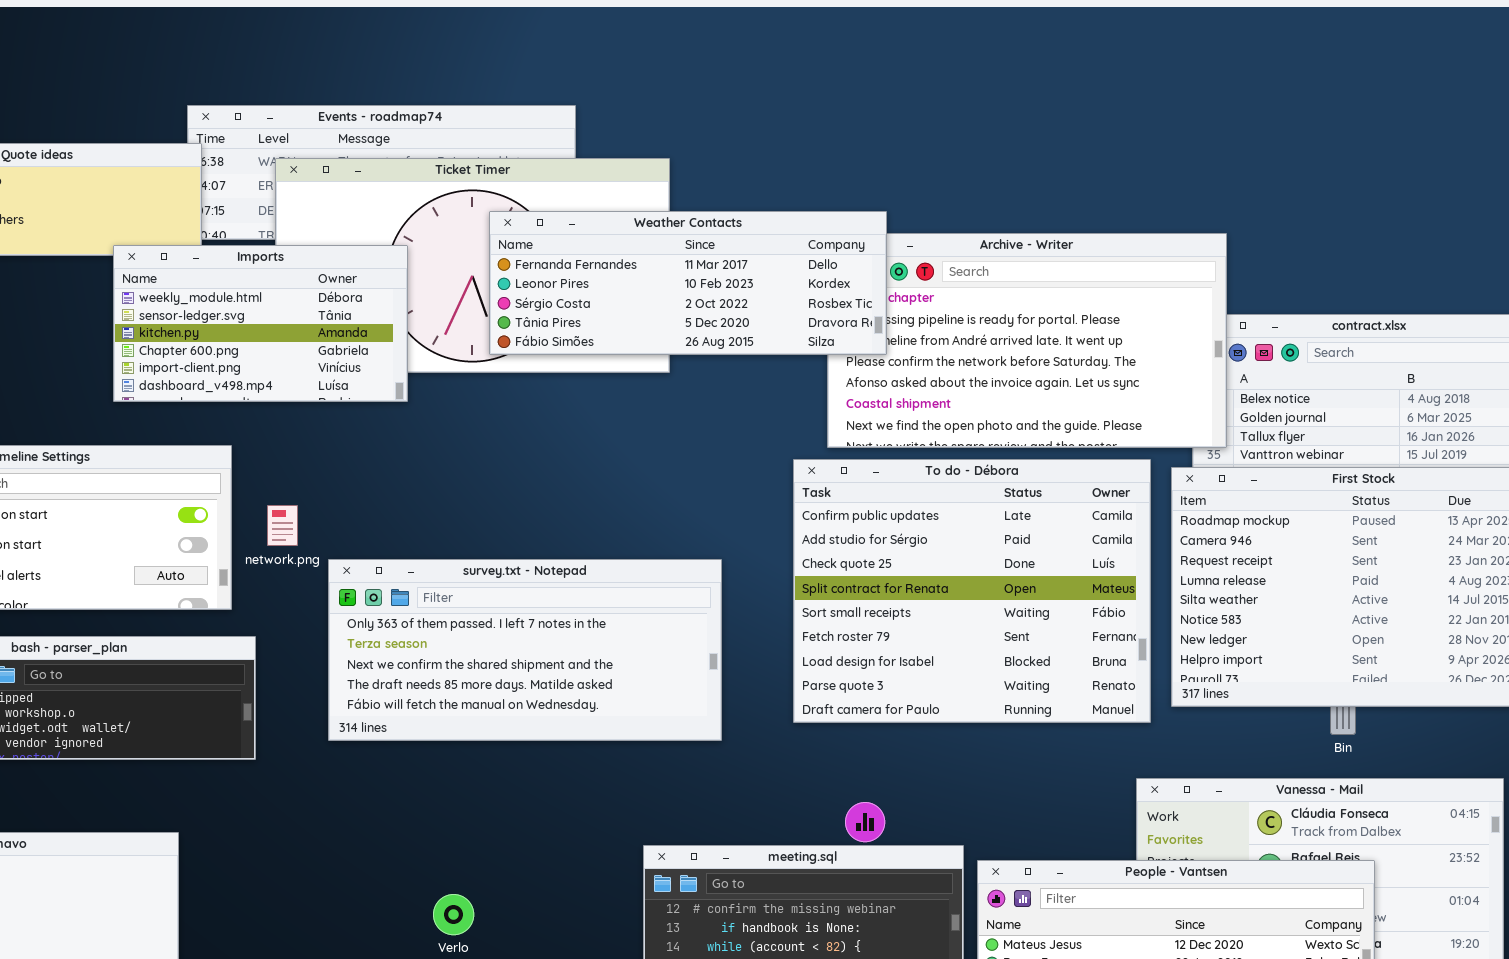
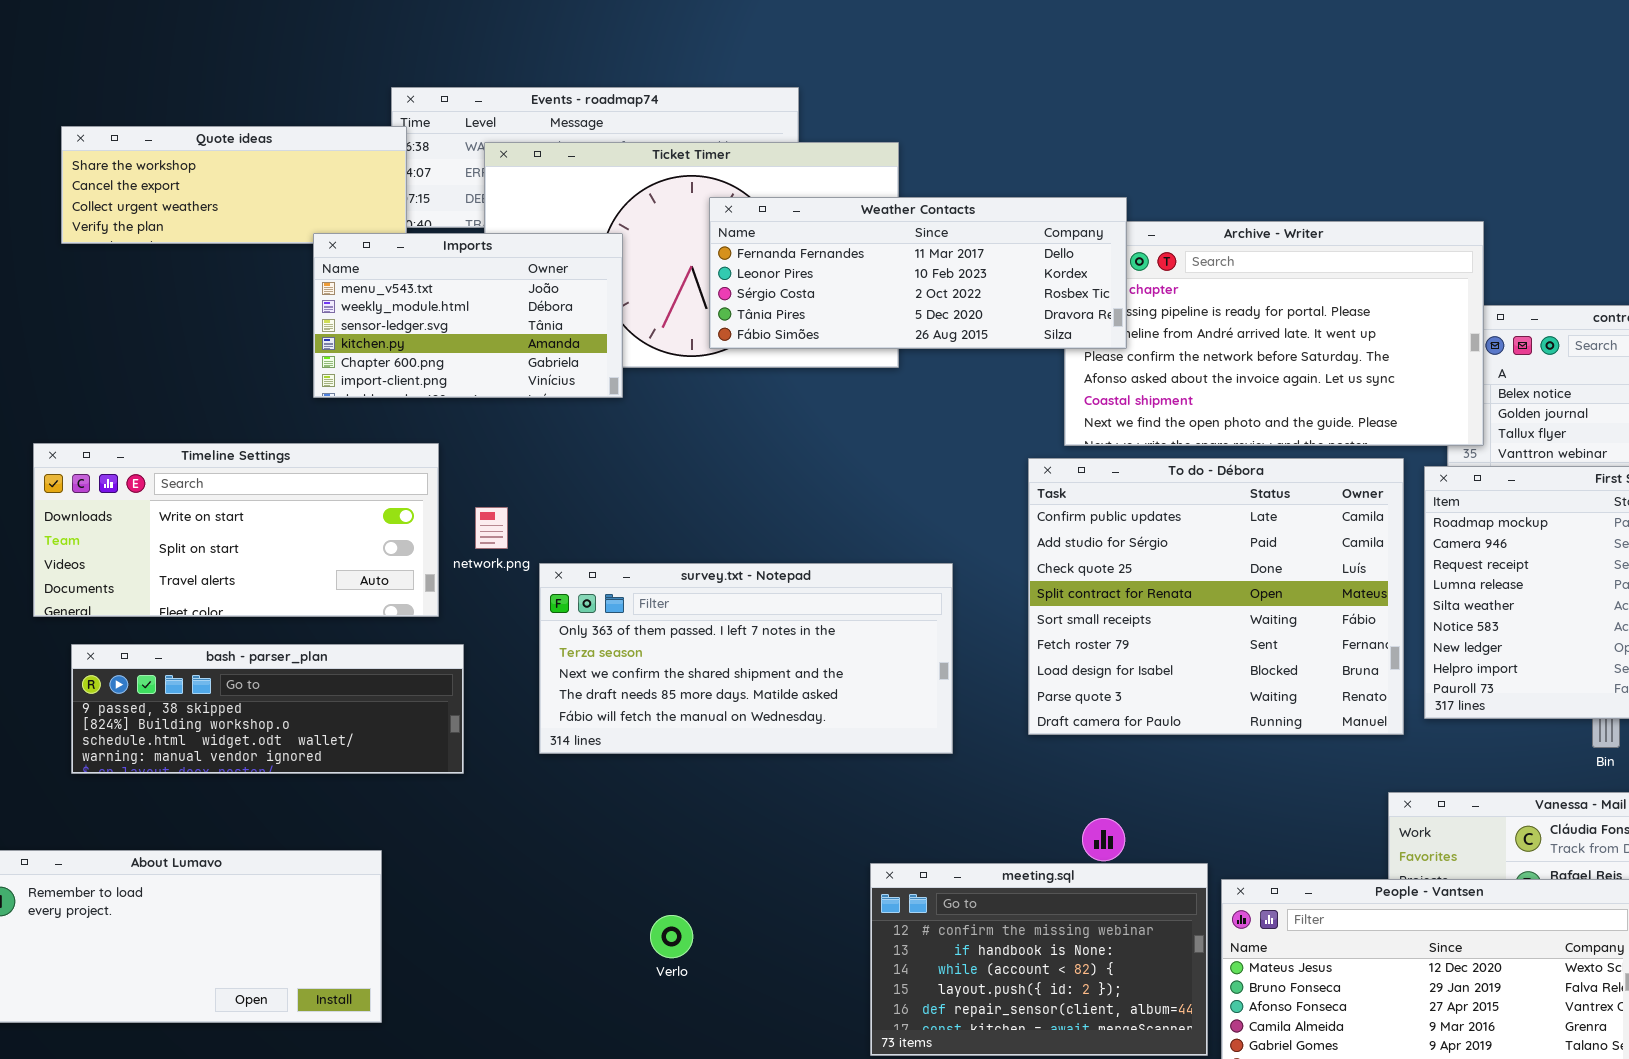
Imports: [113,245,408,402] -> [313,233,623,398], scrolled up 1 row

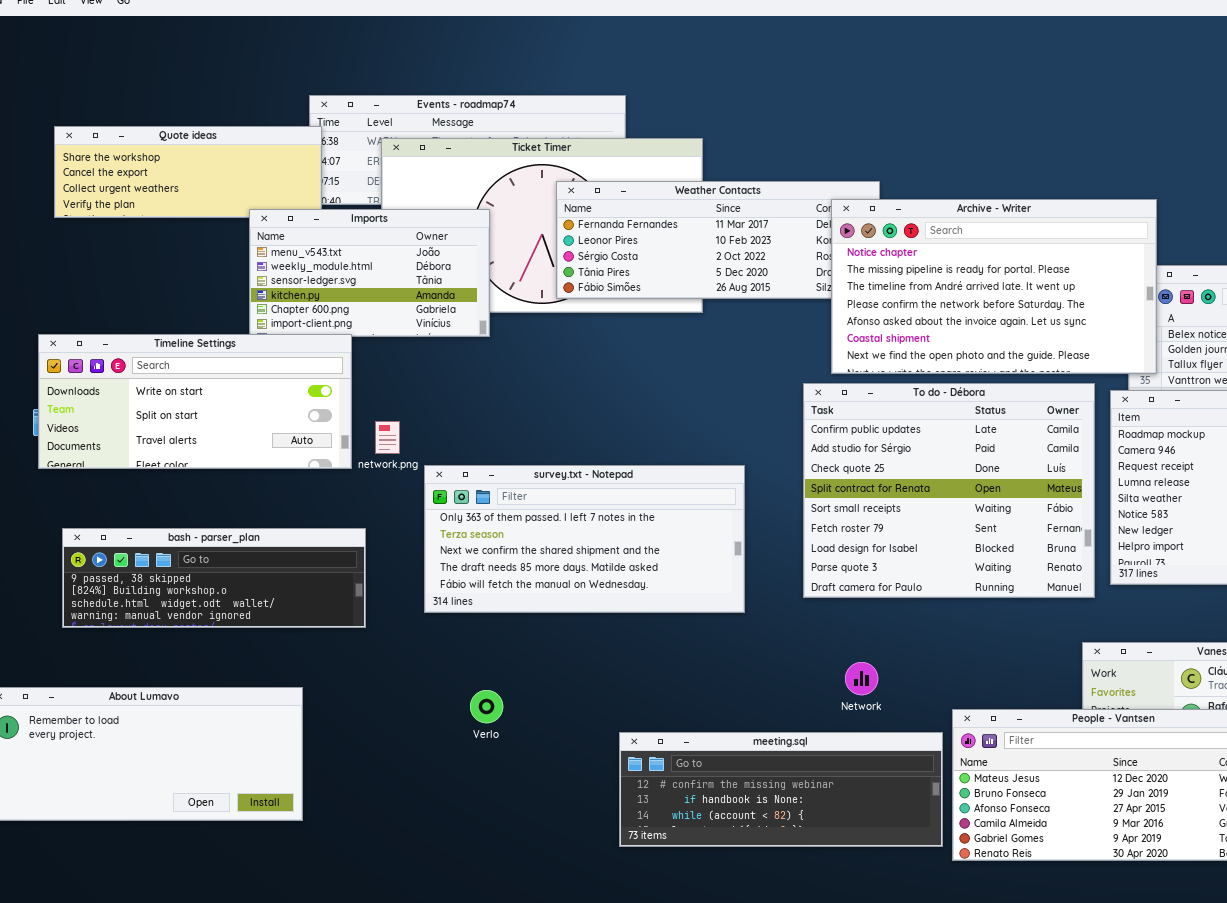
Archive - Writer: [1064,221,1484,446] -> [831,199,1157,374], raised
Timeline Settings: [33,443,439,617] -> [38,334,352,469], moved
meeting.sql: [870,863,1208,1056] -> [619,732,943,847], resized
Verlo: [650,915,693,958] -> [470,690,503,723], moved

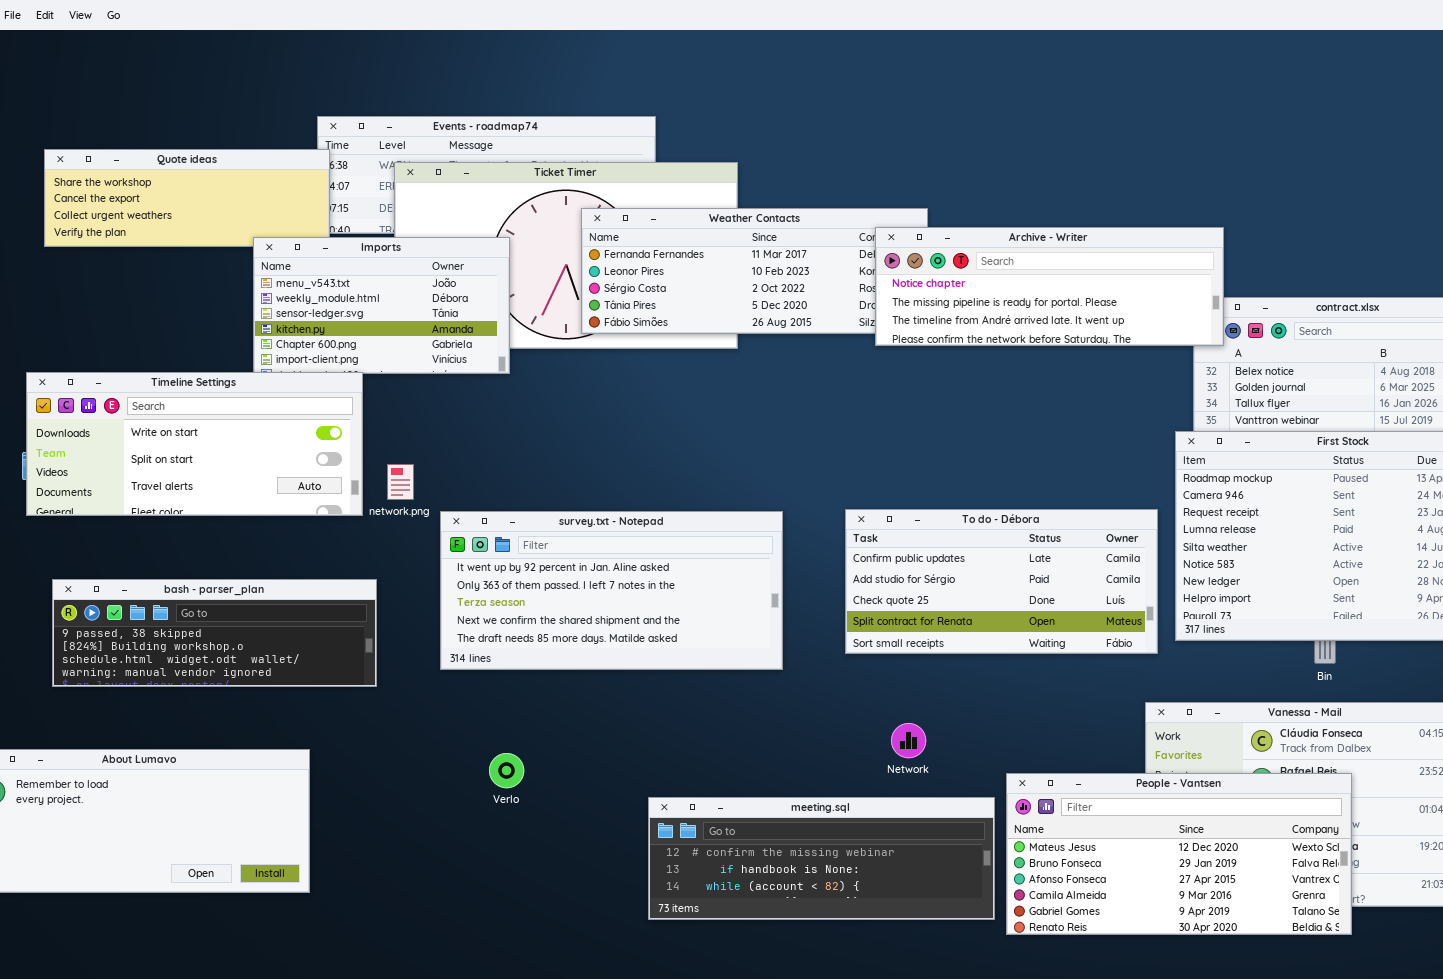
Archive - Writer: [831,199,1157,374] -> [875,227,1224,346], resized
To do - Débora: [803,383,1095,598] -> [845,509,1158,654], resized
survey.txt - Notepad: [424,465,745,613] -> [440,511,783,670], scrolled up 1 row

